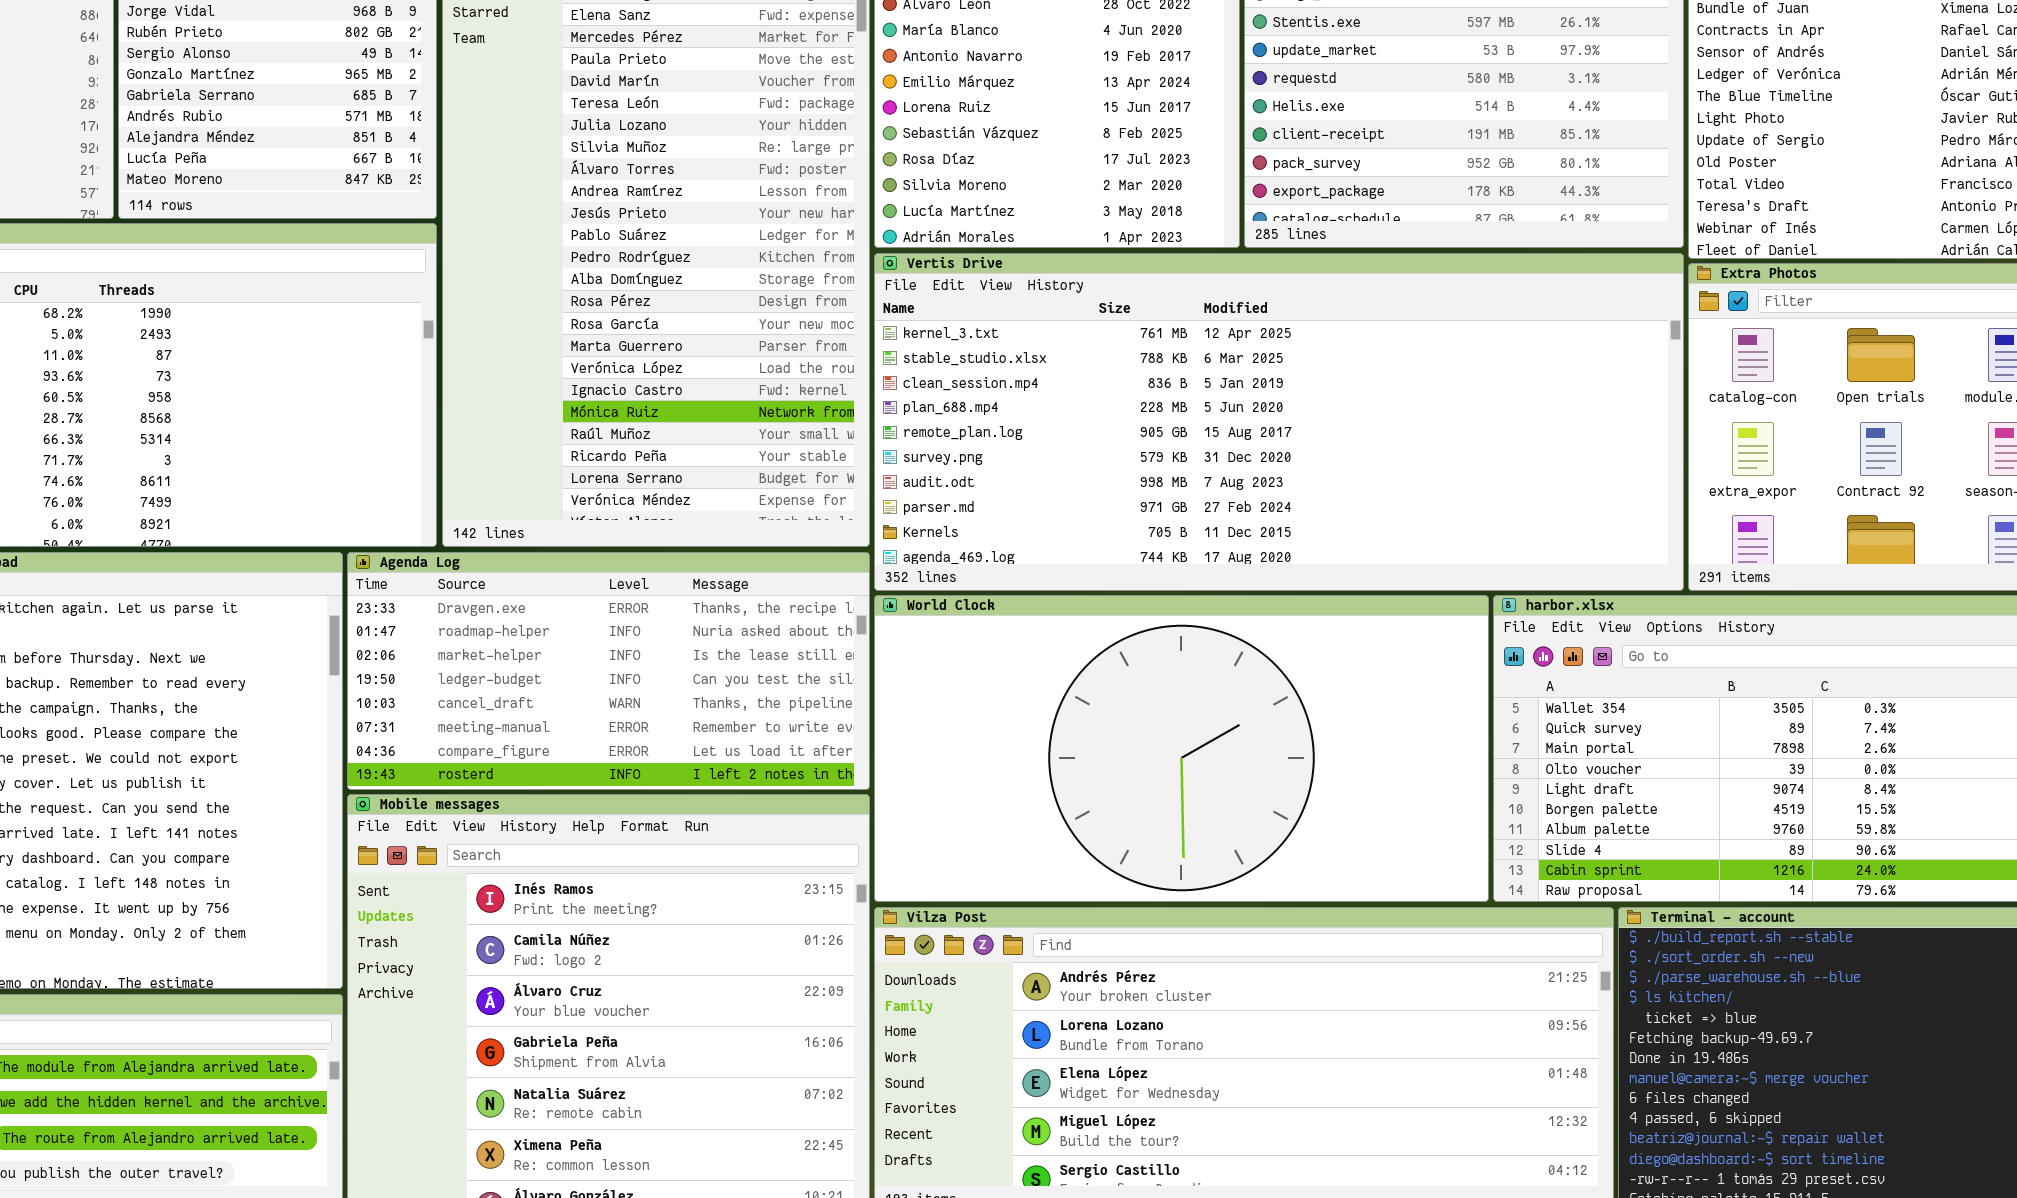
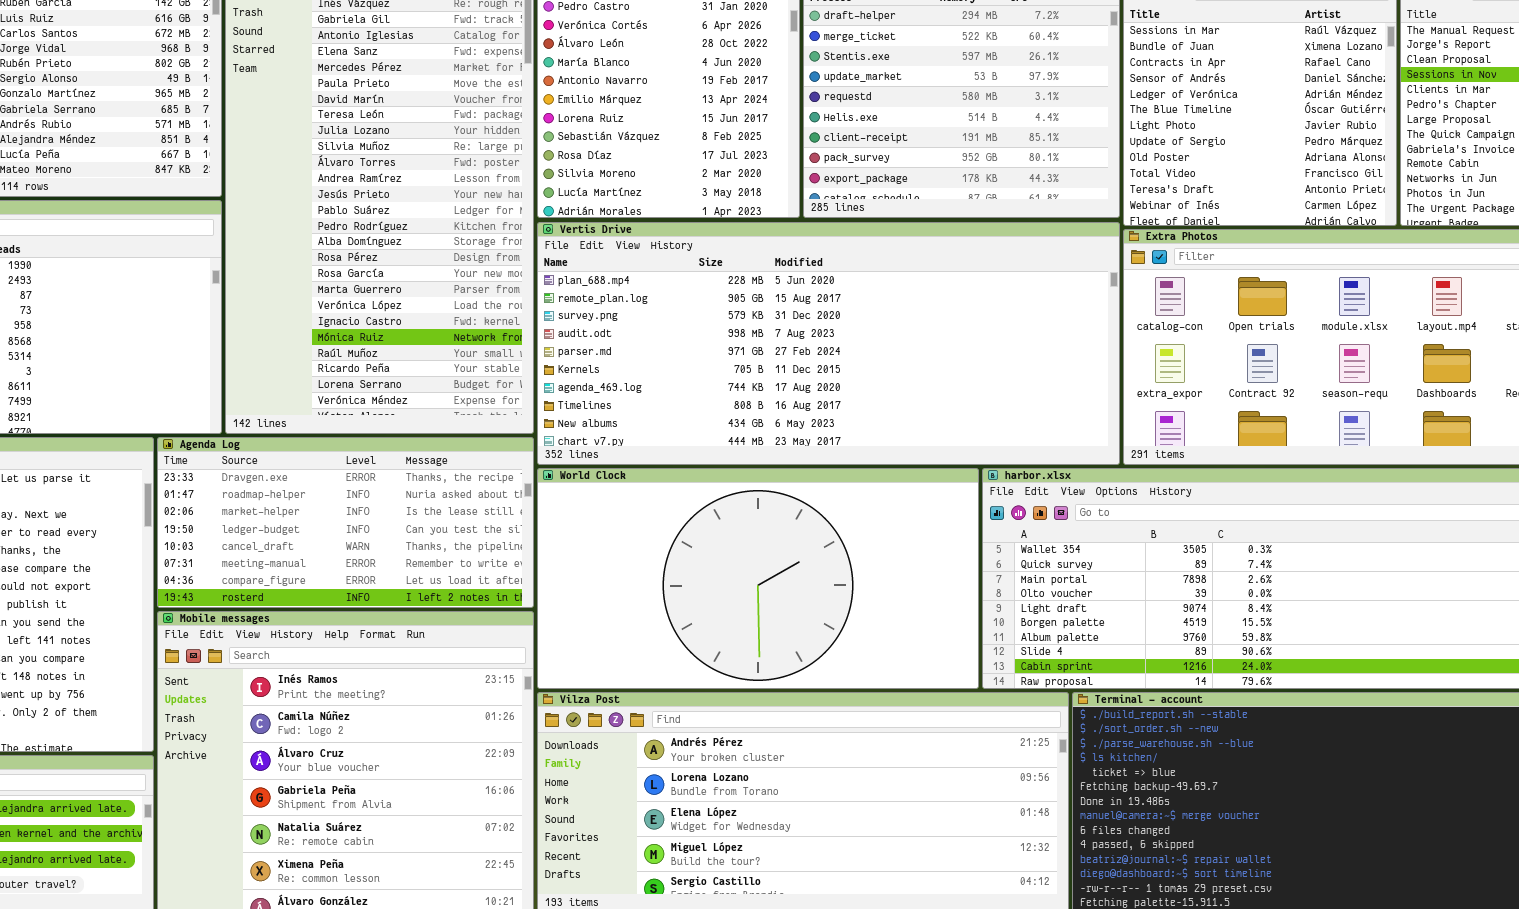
Vertis Drive: [874,253,1684,591] -> [537,222,1120,465], scrolled down 3 rows

